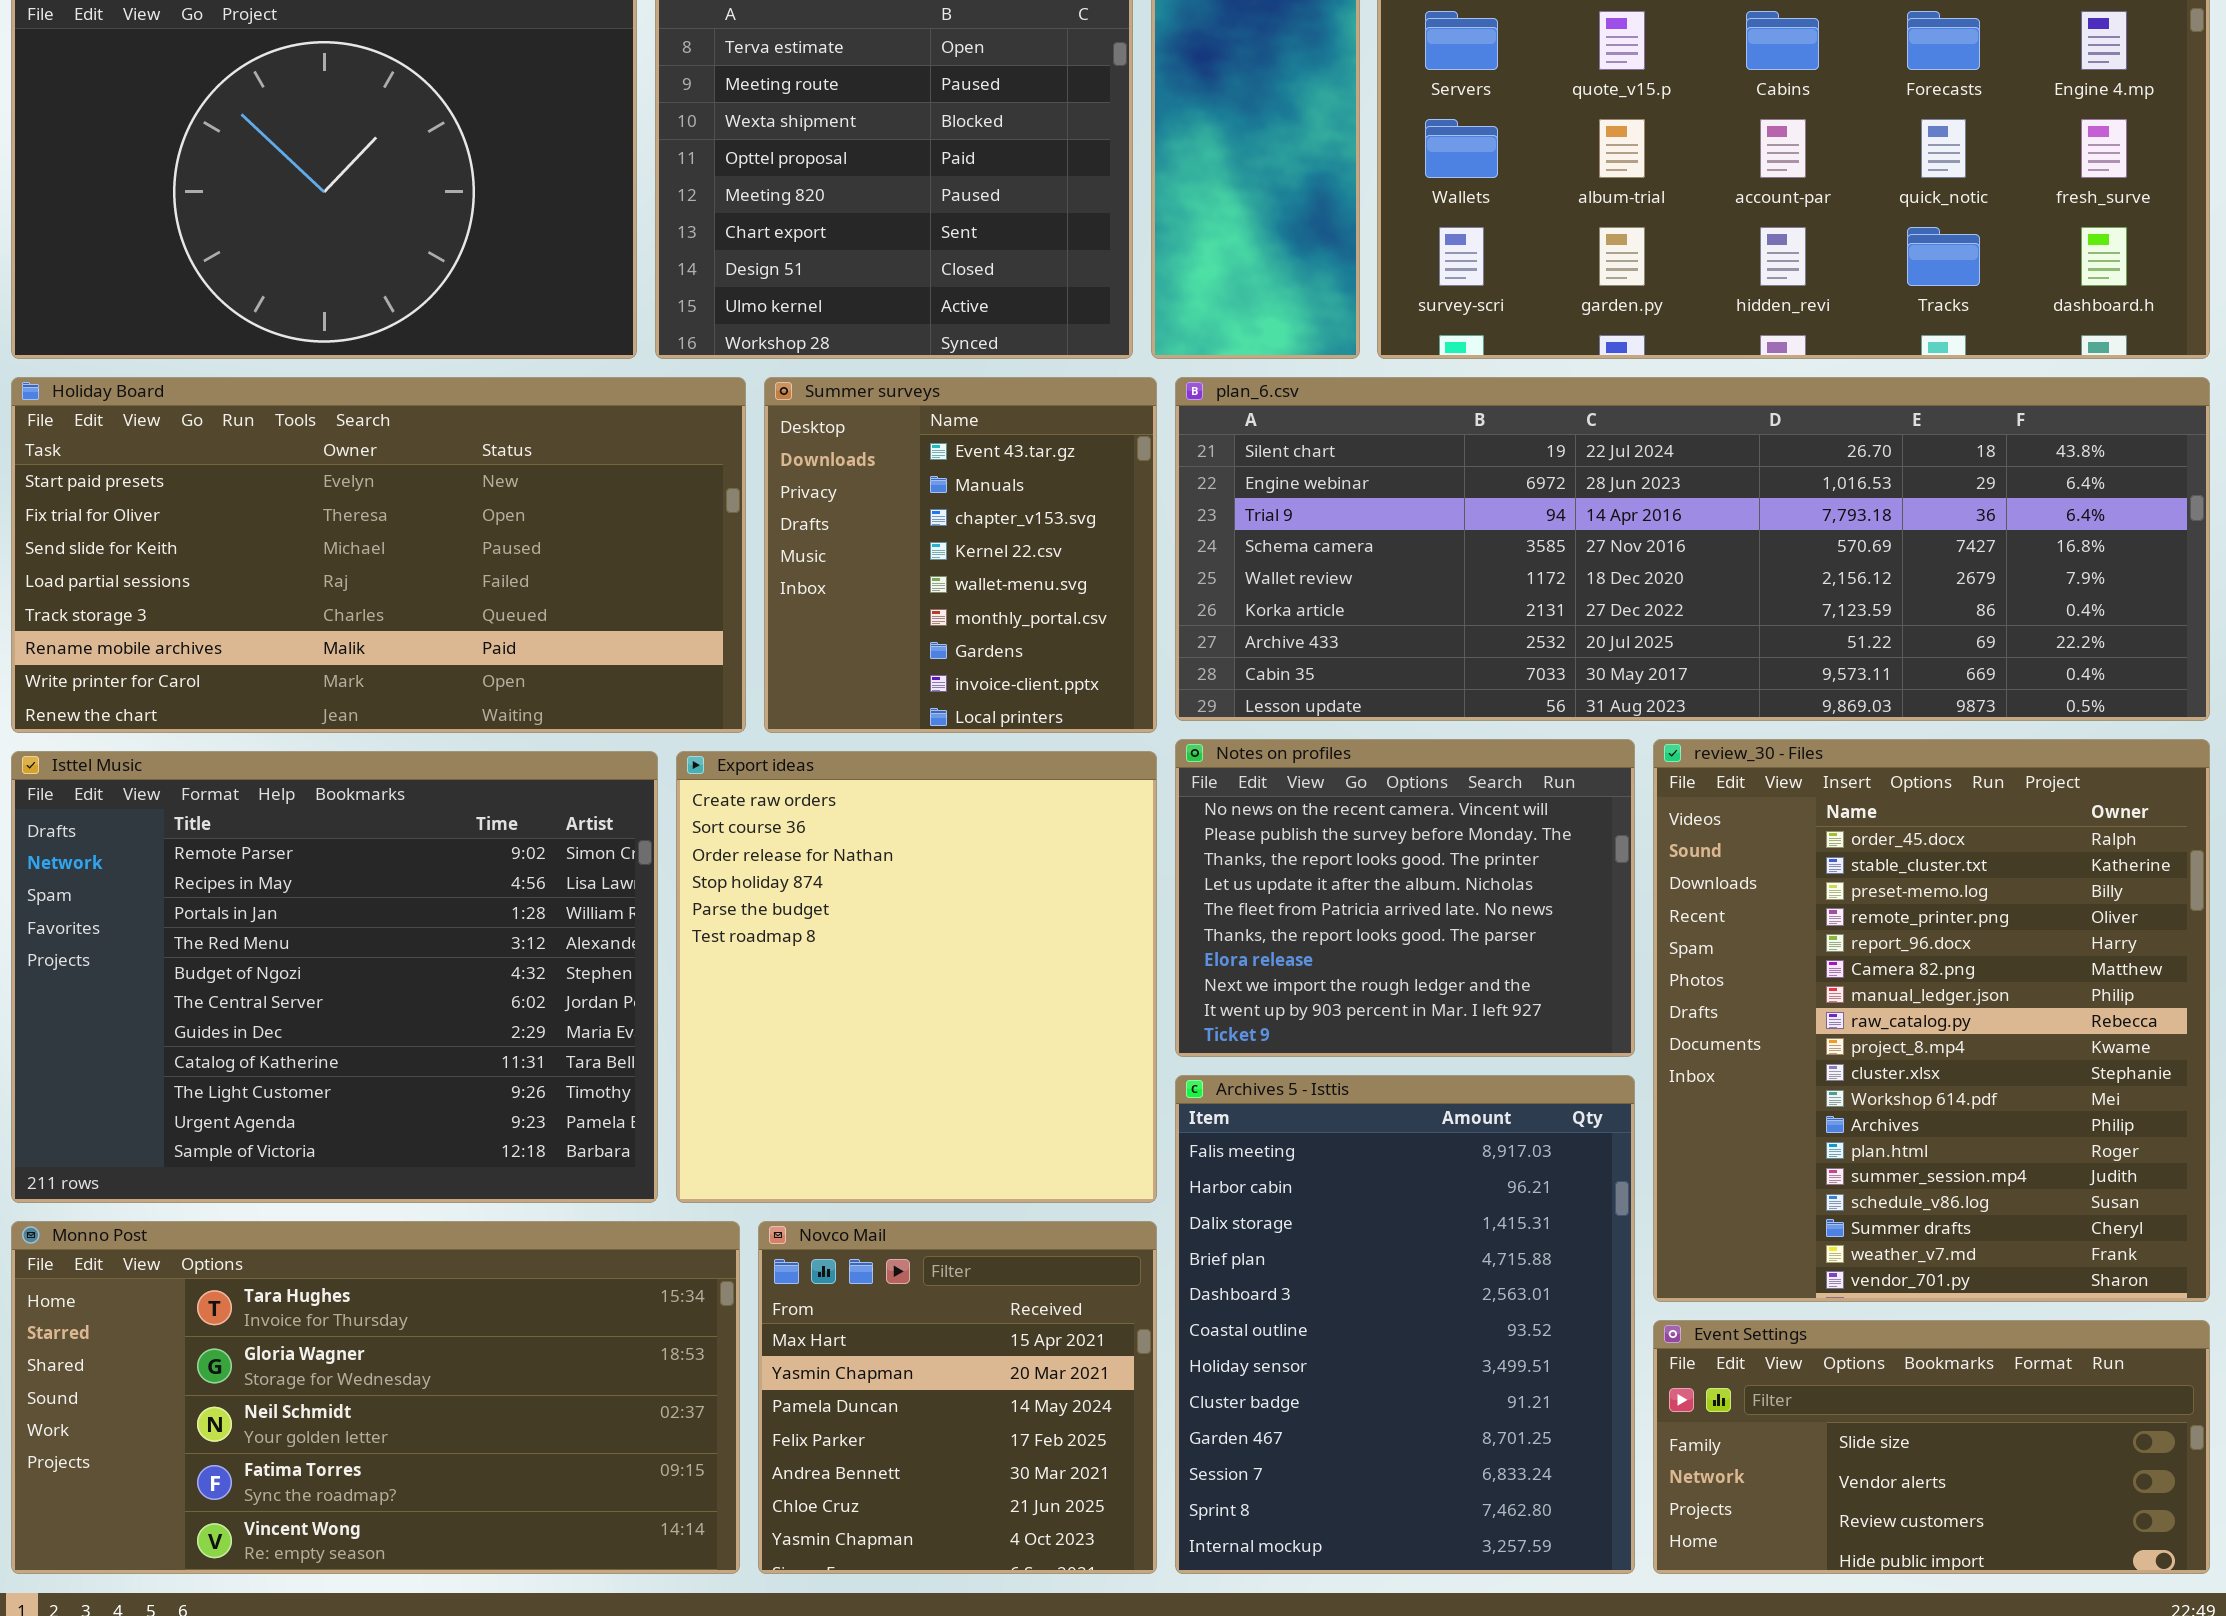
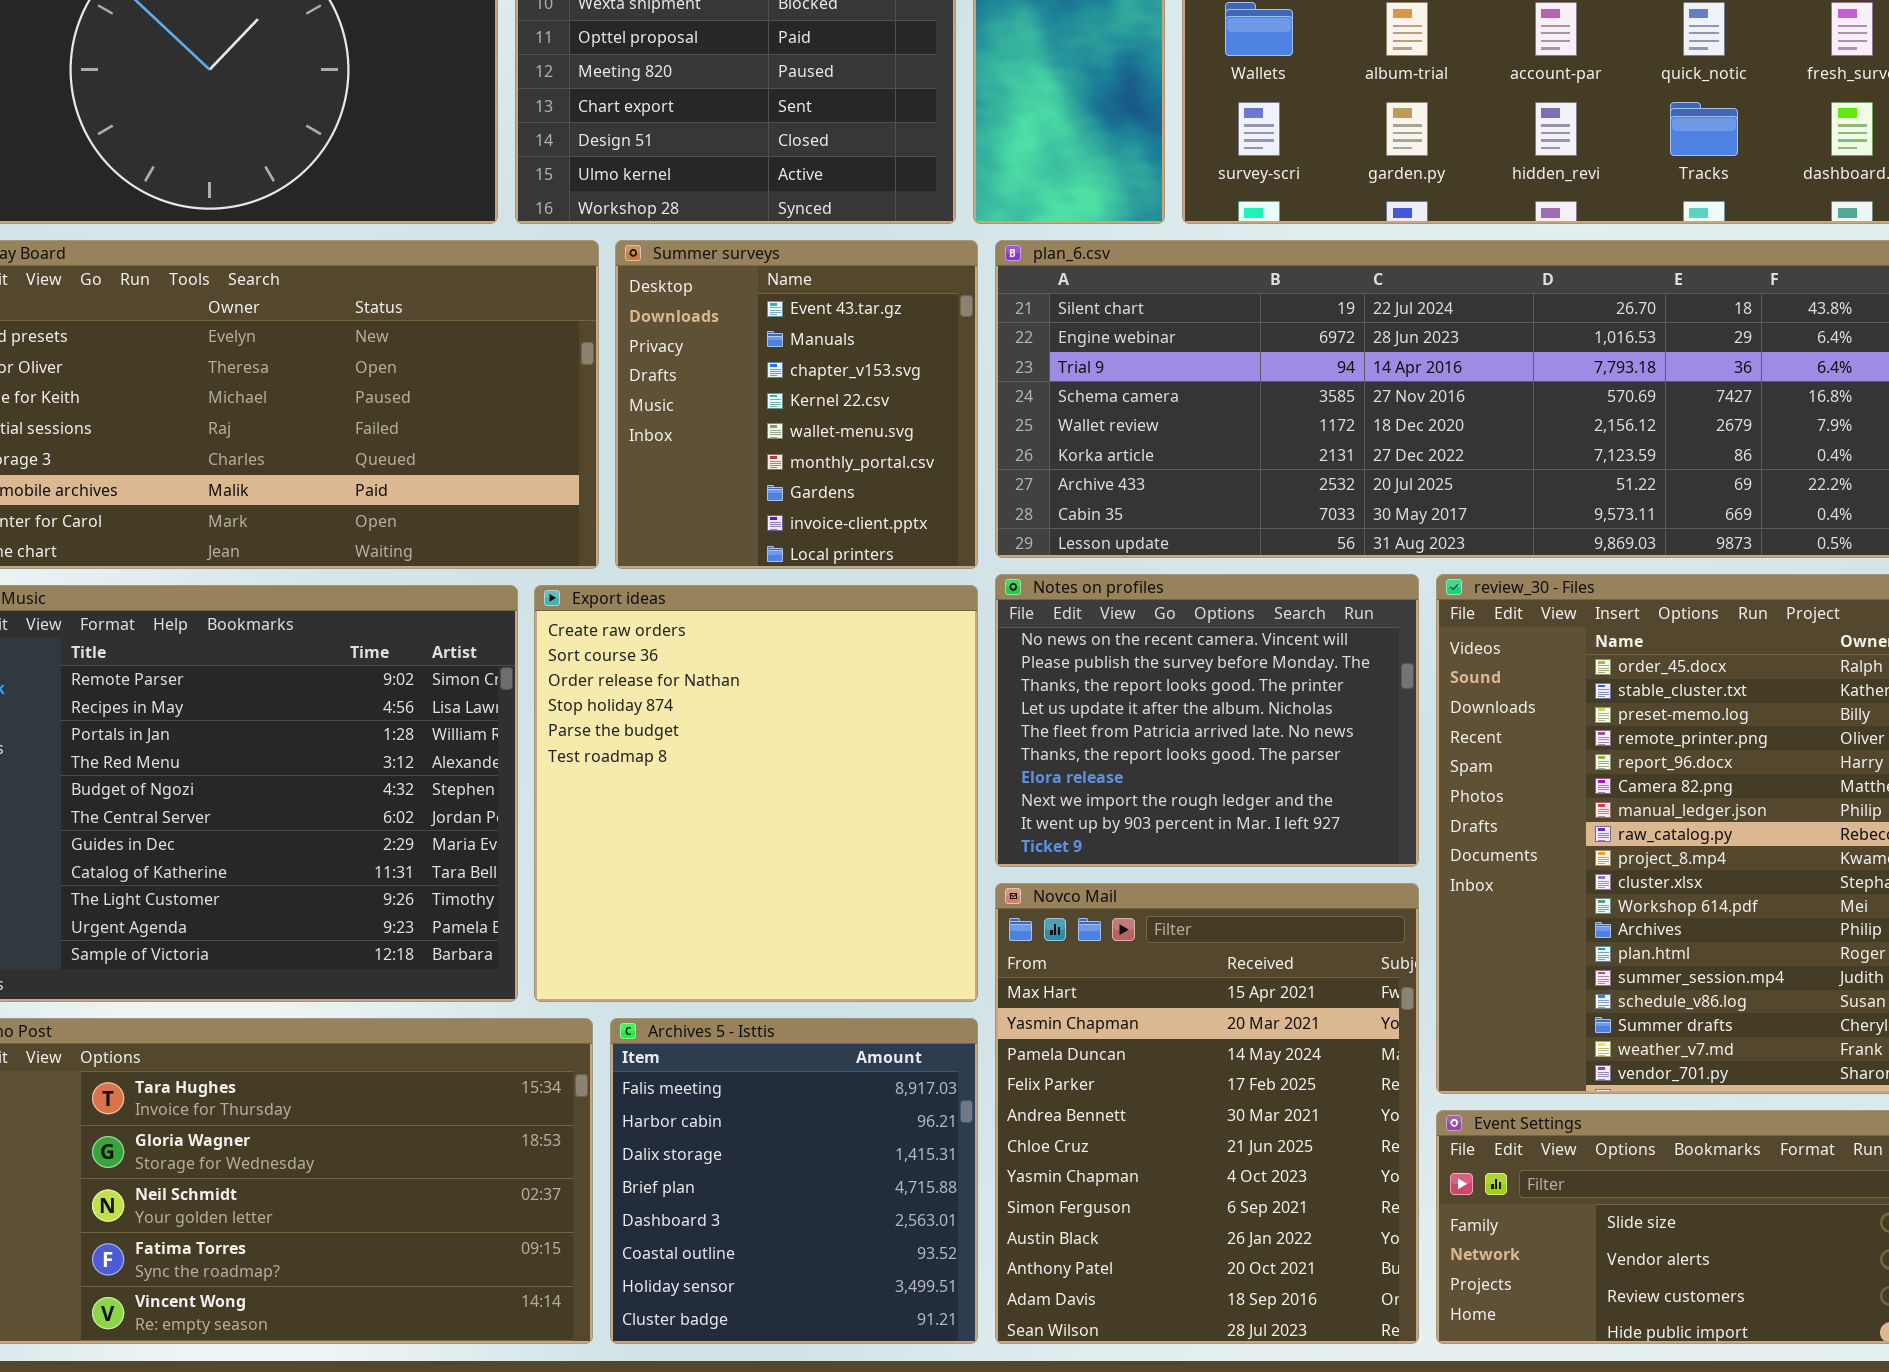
Archives 5 - Isttis: [1175,1075,1635,1574] -> [610,1018,978,1344], moved, resized
Novco Mail: [758,1221,1157,1574] -> [995,883,1419,1344], moved, resized

